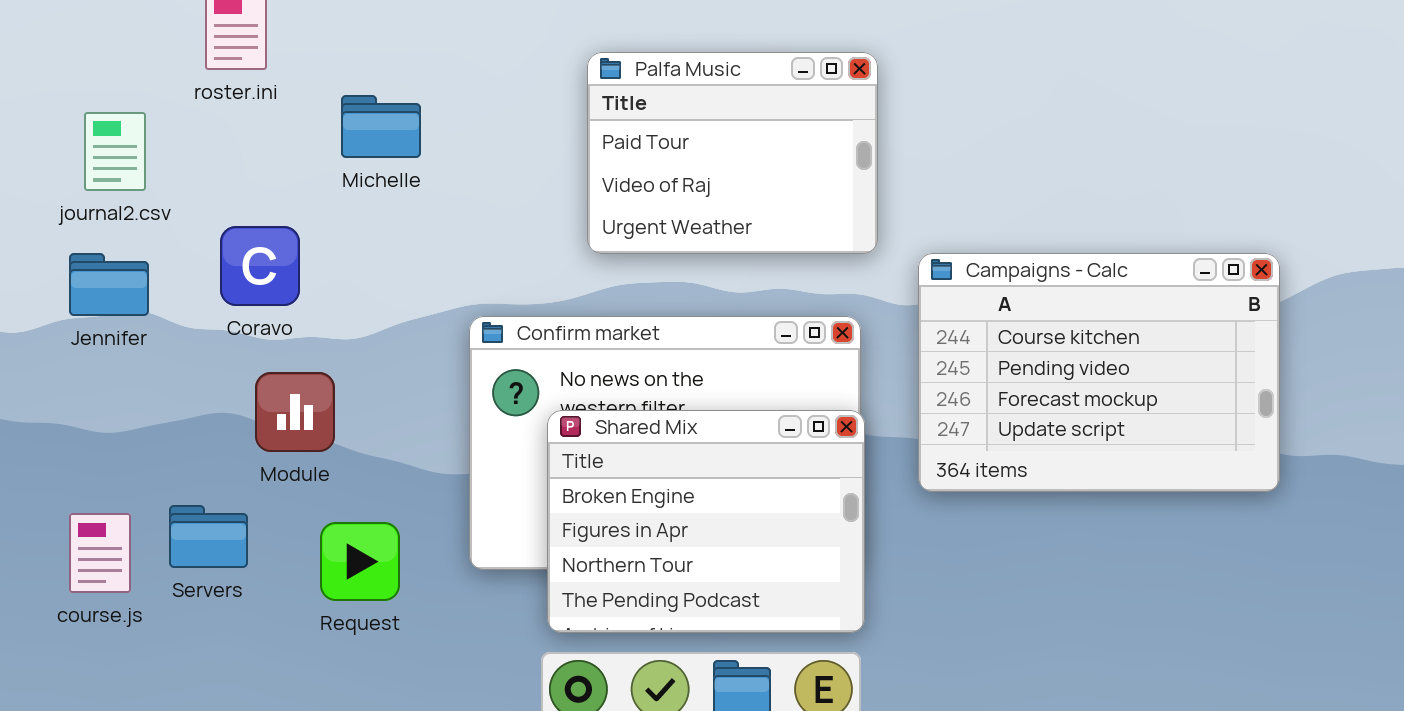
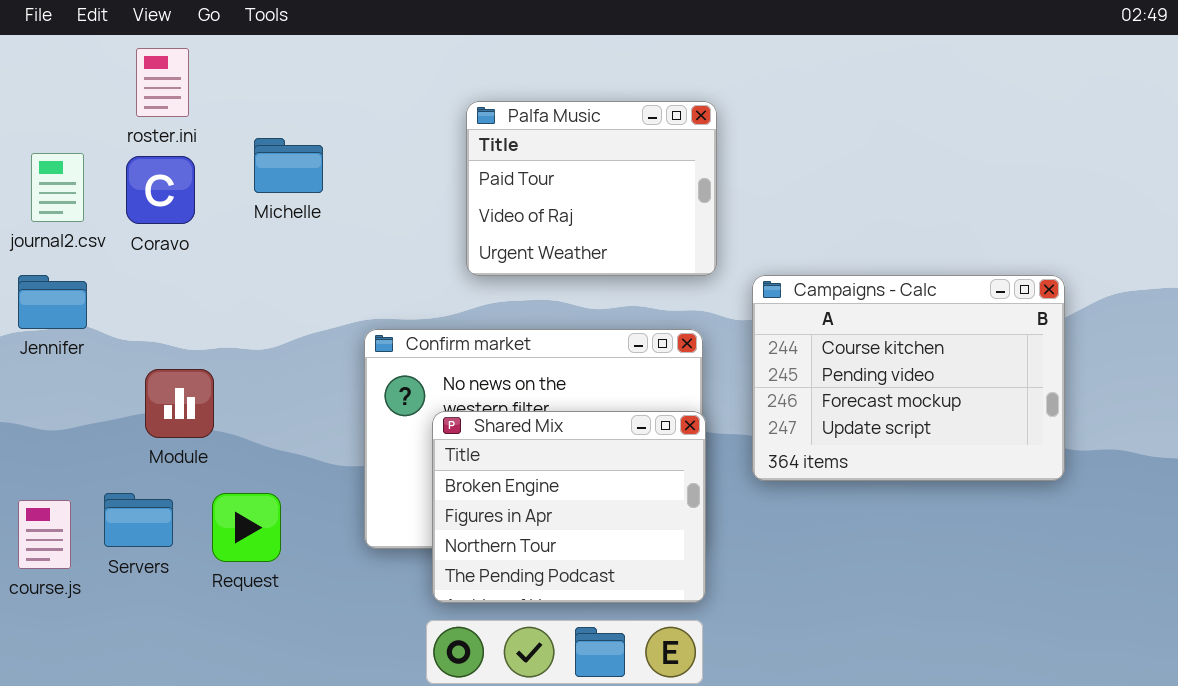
Coravo: [220,226,300,306] -> [126,156,195,224], moved
Module: [255,372,335,452] -> [145,369,214,438], moved
Request: [320,522,400,601] -> [212,493,281,562], moved

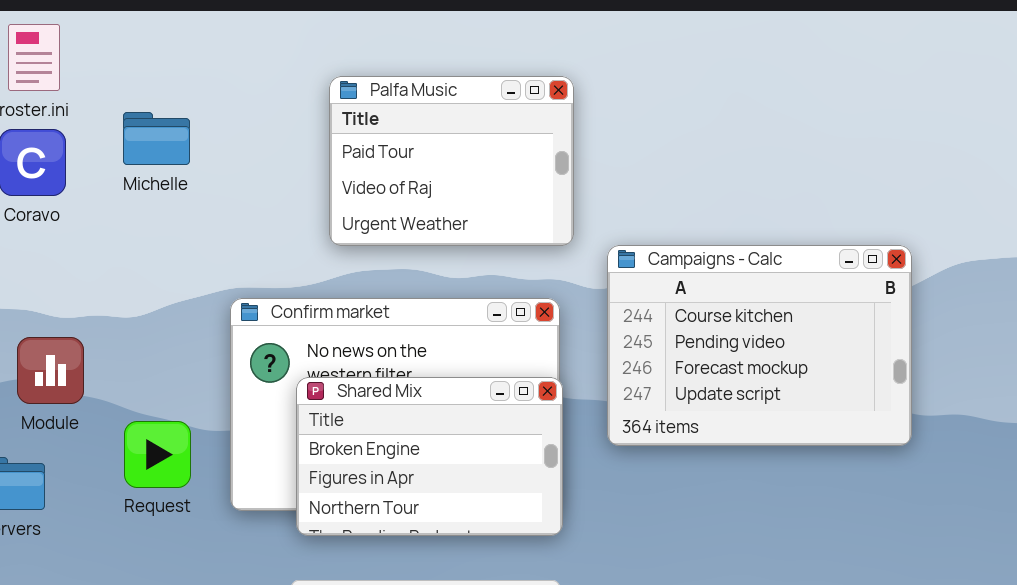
Shared Mix: [432,411,706,603] -> [296,377,563,536], resized
Request: [212,493,281,562] -> [124,421,191,488], moved

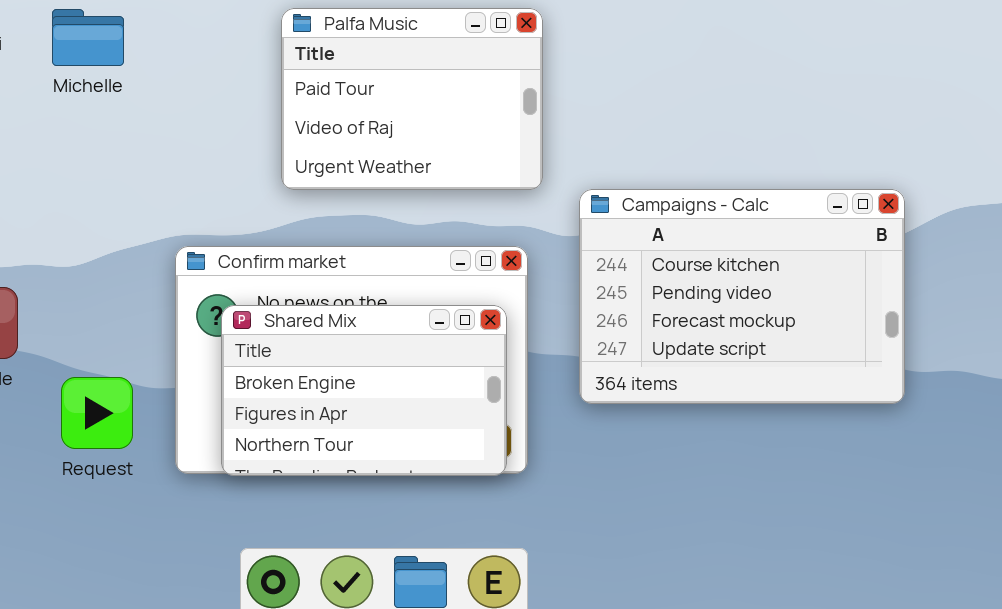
Michelle: [123,112,190,165] -> [52,9,124,66], moved
Shared Mix: [296,377,563,536] -> [221,305,507,476], moved

